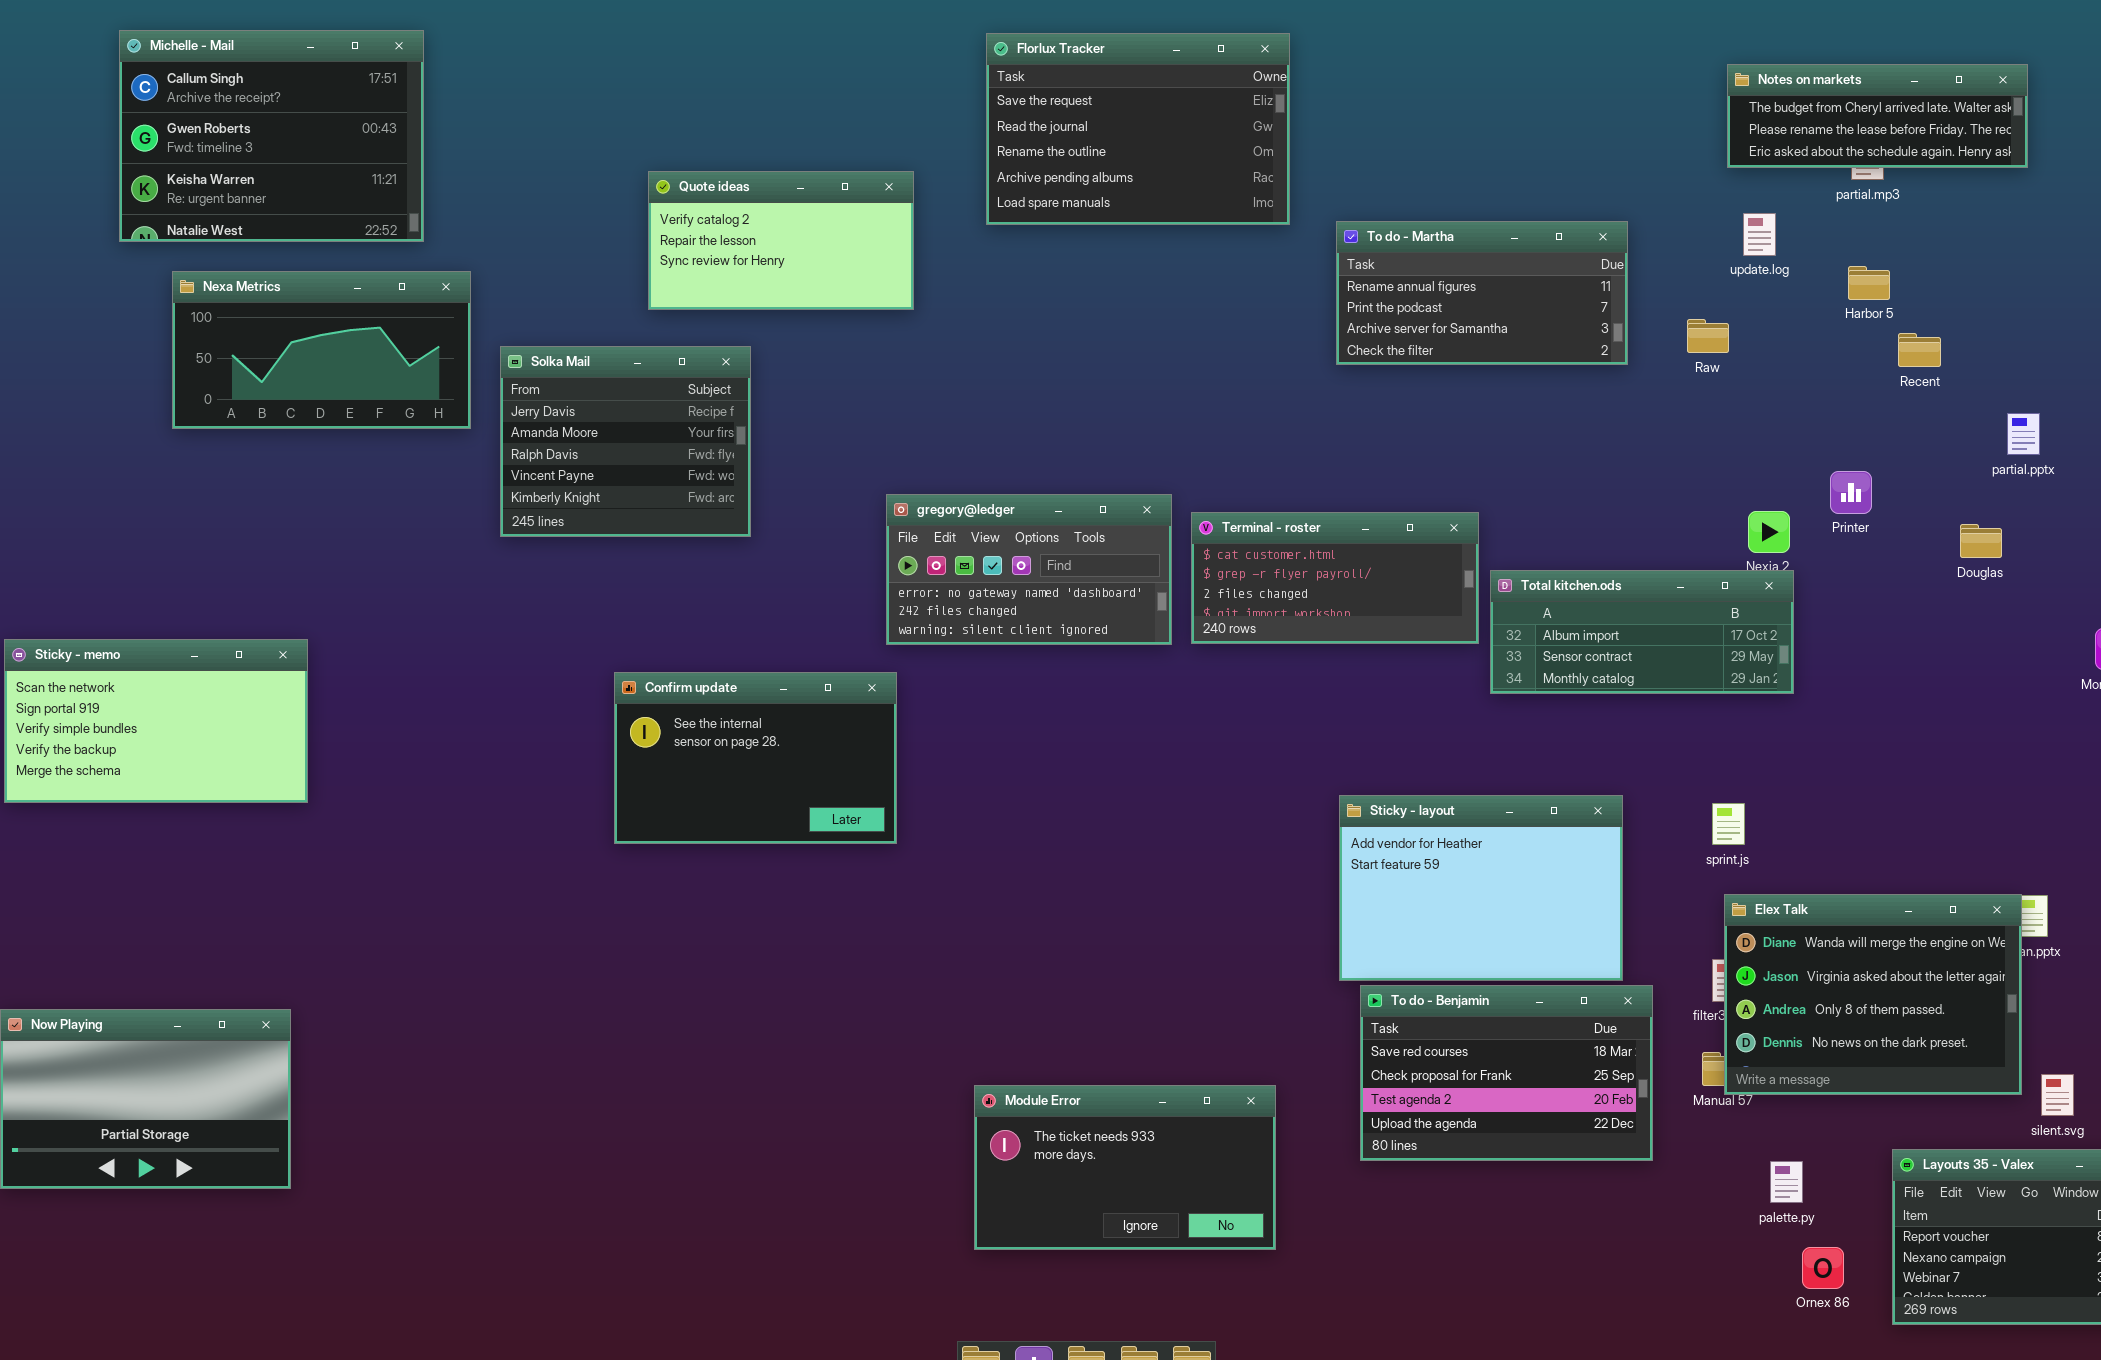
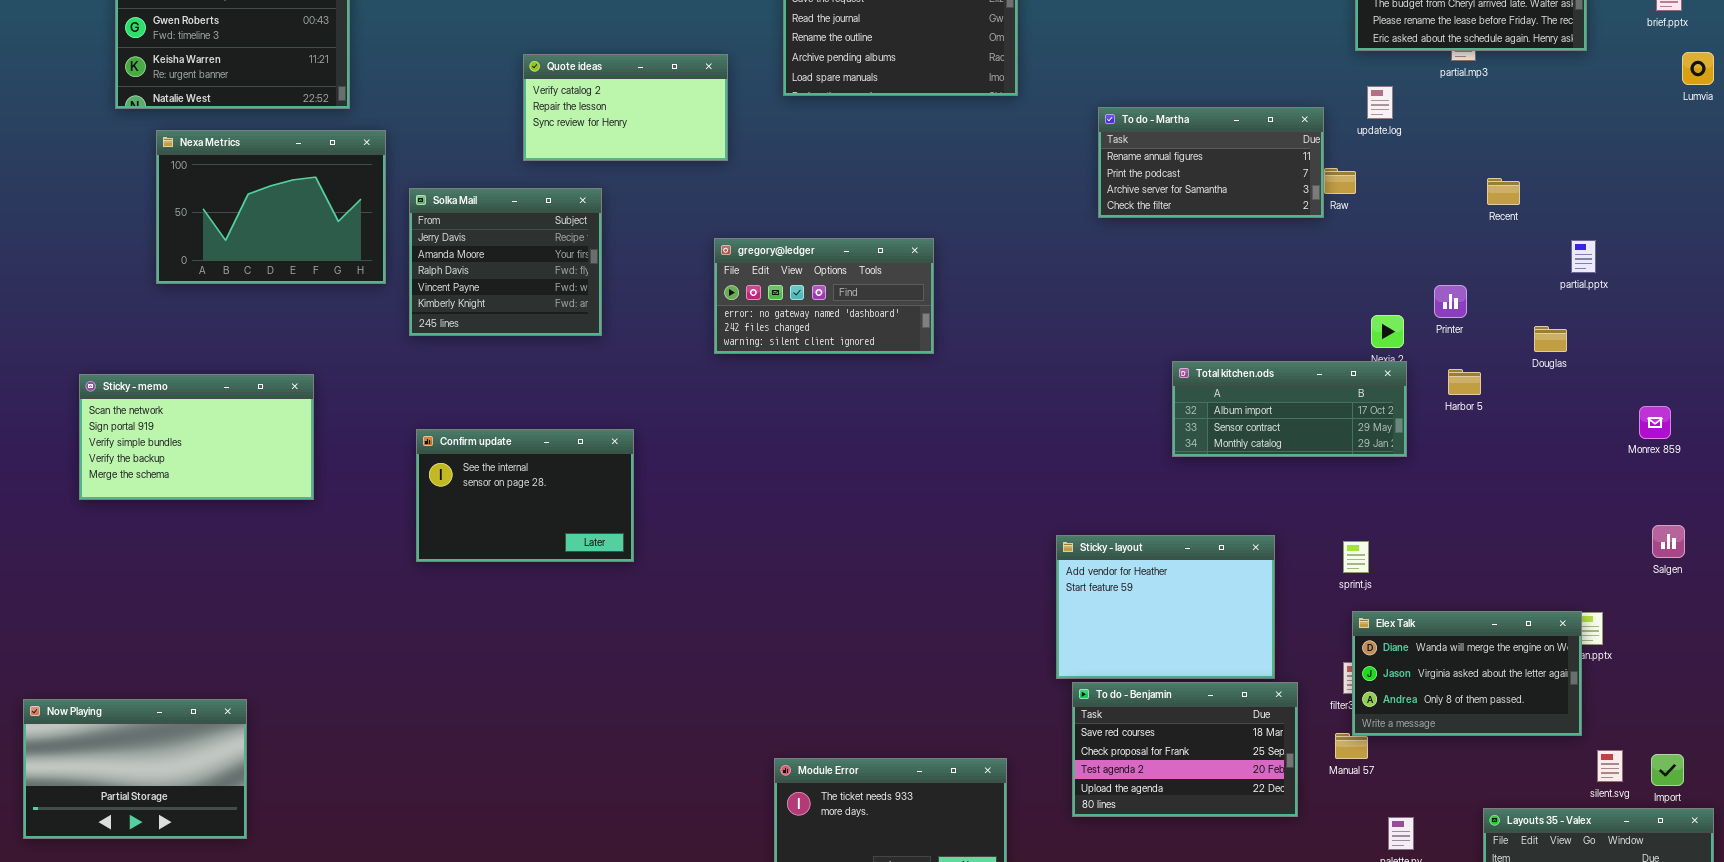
To do - Martha: [1336,221,1628,365] -> [1098,107,1324,218], moved
Harbor 5: [1848,266,1890,300] -> [1448,369,1481,395], moved
Nexa Metrics: [172,271,471,429] -> [156,130,386,284], resized
gregory@ledger: [886,494,1172,645] -> [714,238,934,354], moved
Terminal - roster: [1191,512,1479,644] -> none, closed
Sticky - memo: [4,639,308,803] -> [79,374,314,500], moved
Confirm update: [614,672,897,844] -> [416,429,634,562], moved
Elex Talk: [1724,894,2022,1095] -> [1352,611,1582,736], resized

